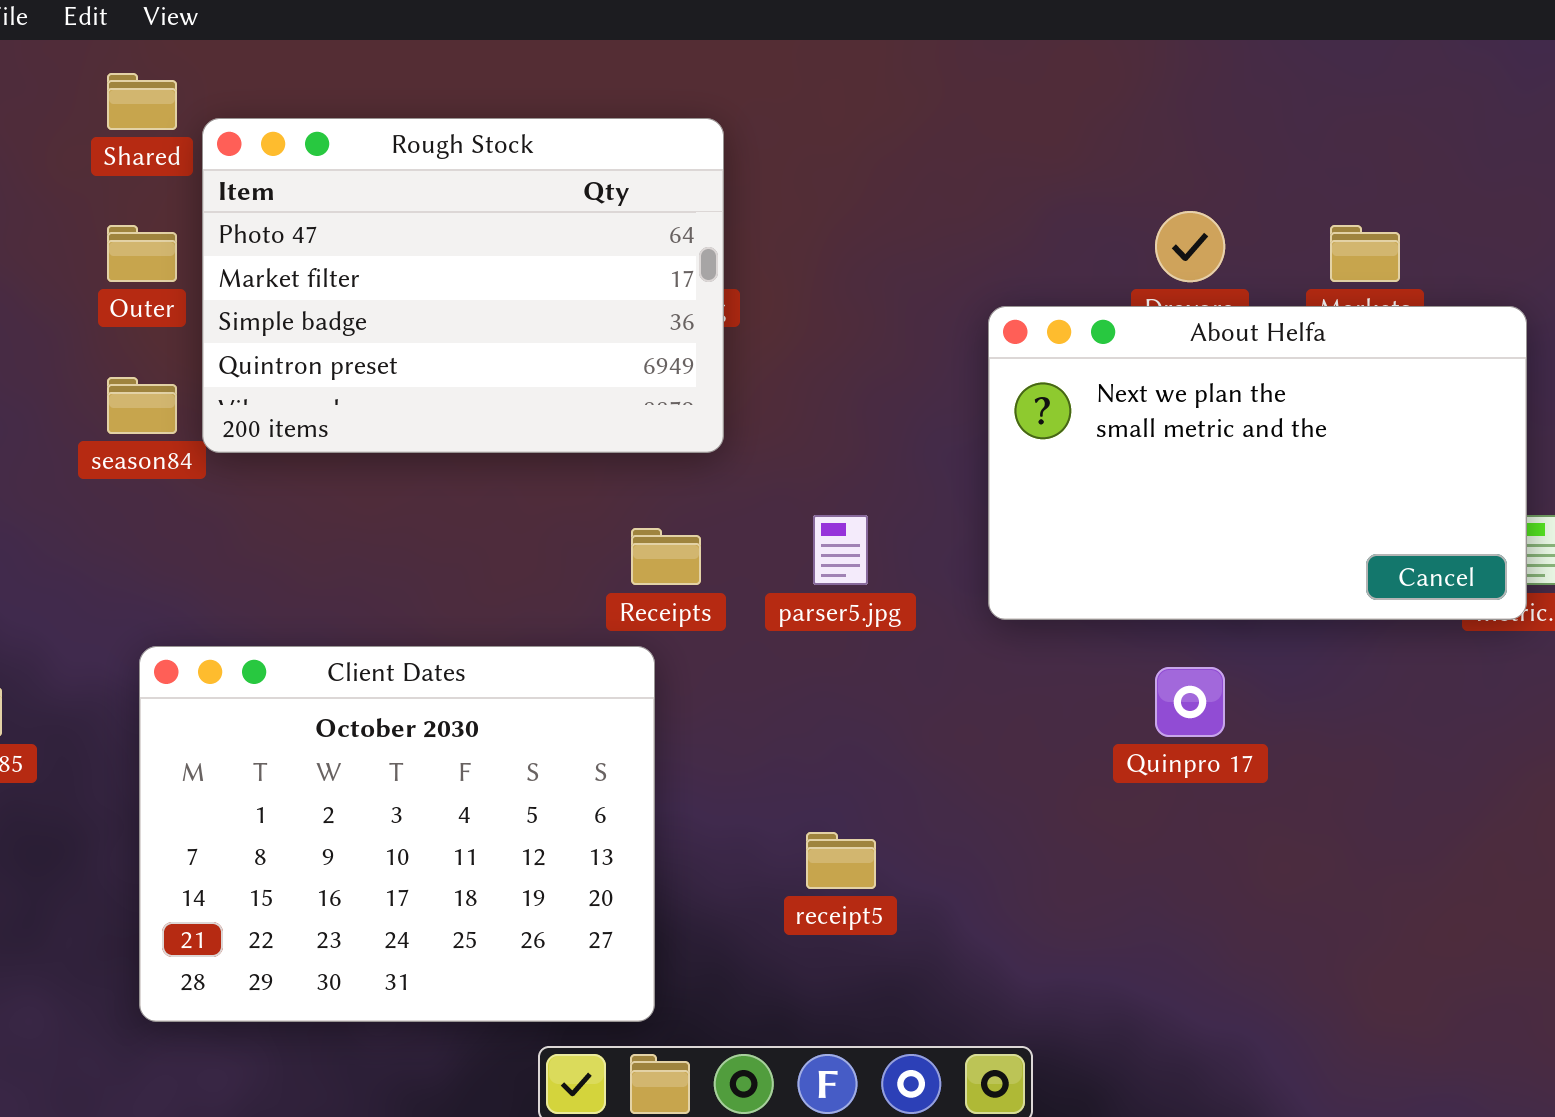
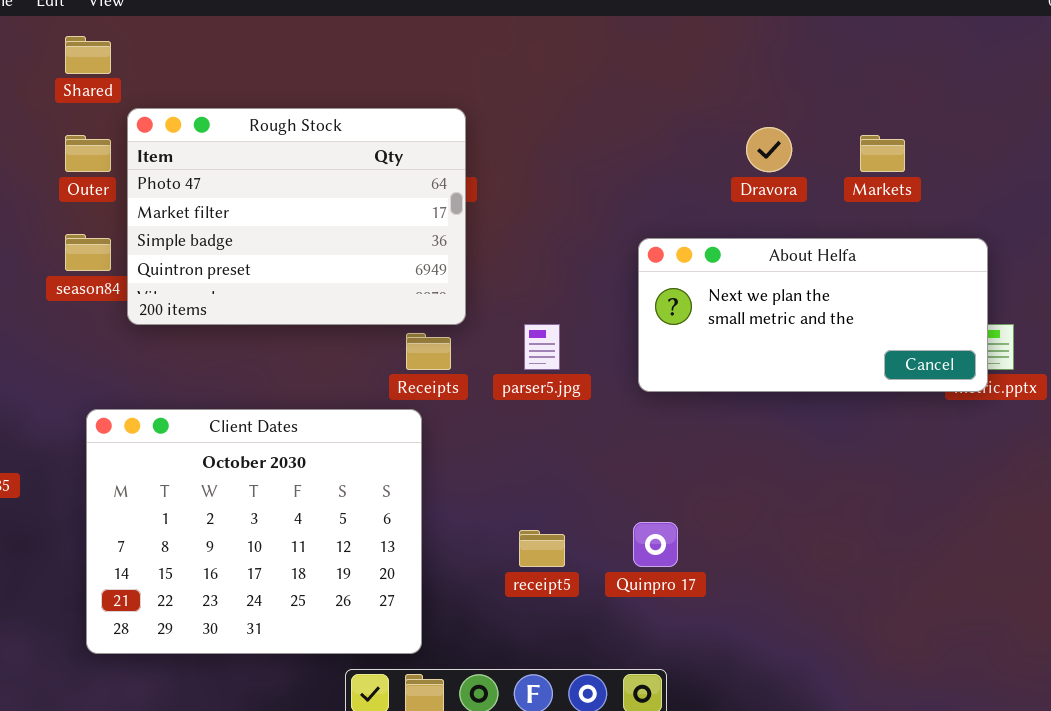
Rough Stock: [202,118,724,453] -> [127,108,466,325], moved
About Helfa: [988,306,1527,620] -> [638,238,988,392], resized
Quinpro 17: [1155,667,1225,737] -> [633,522,678,567], moved

